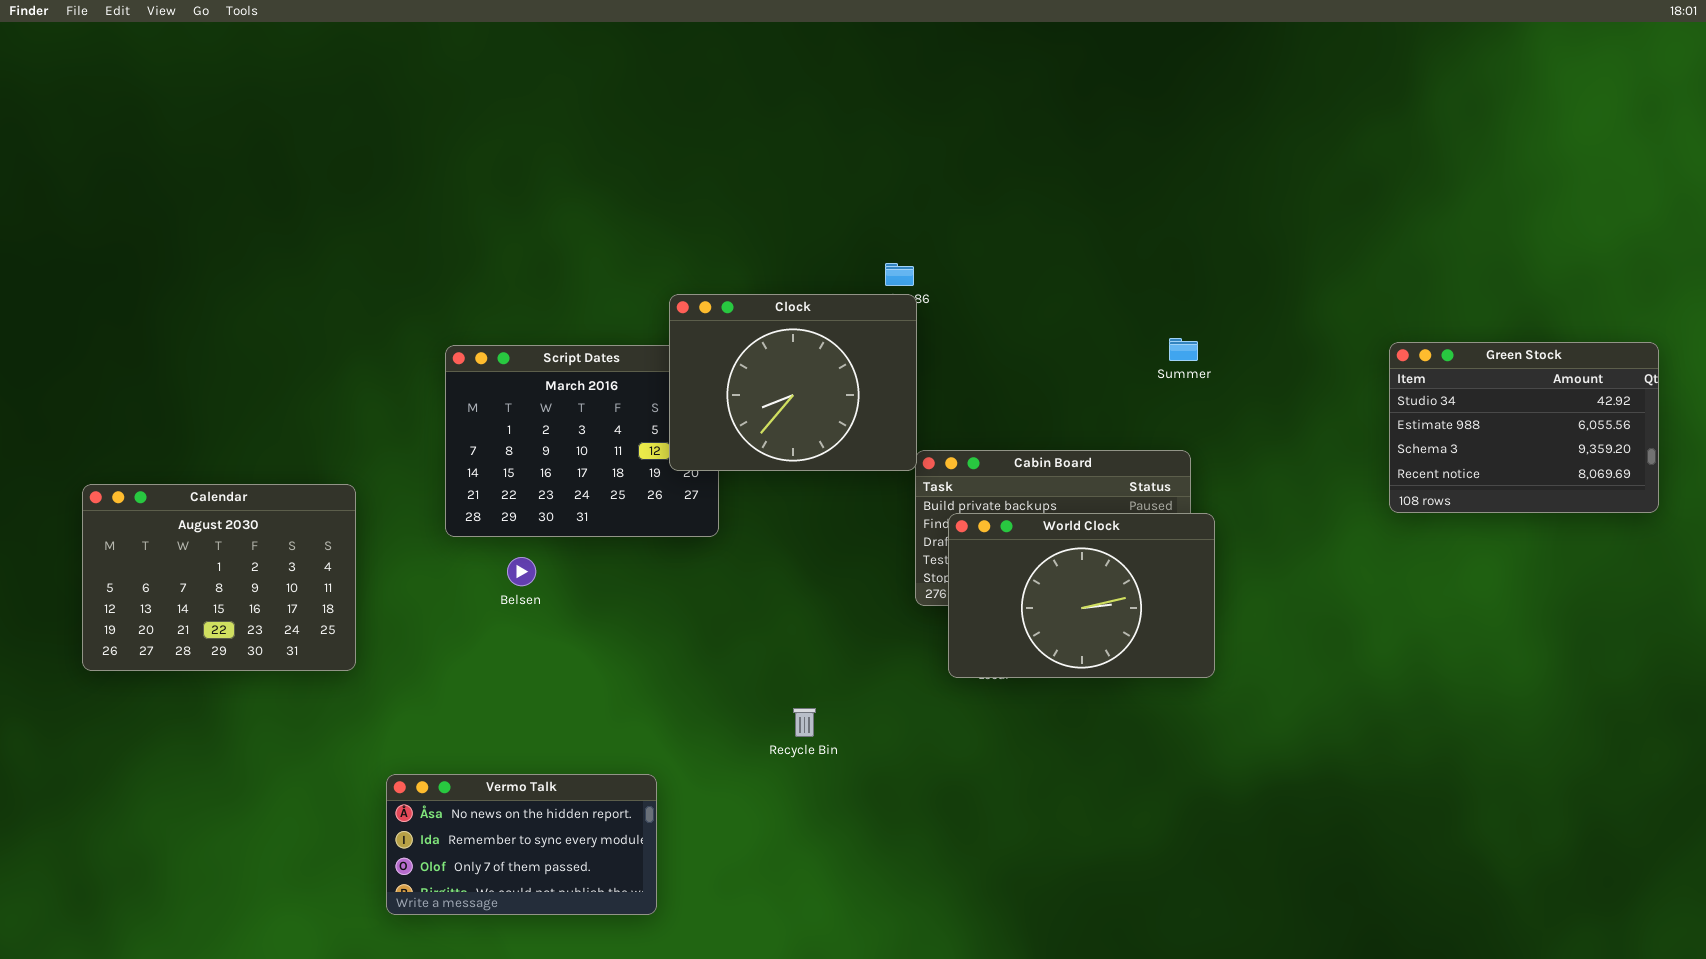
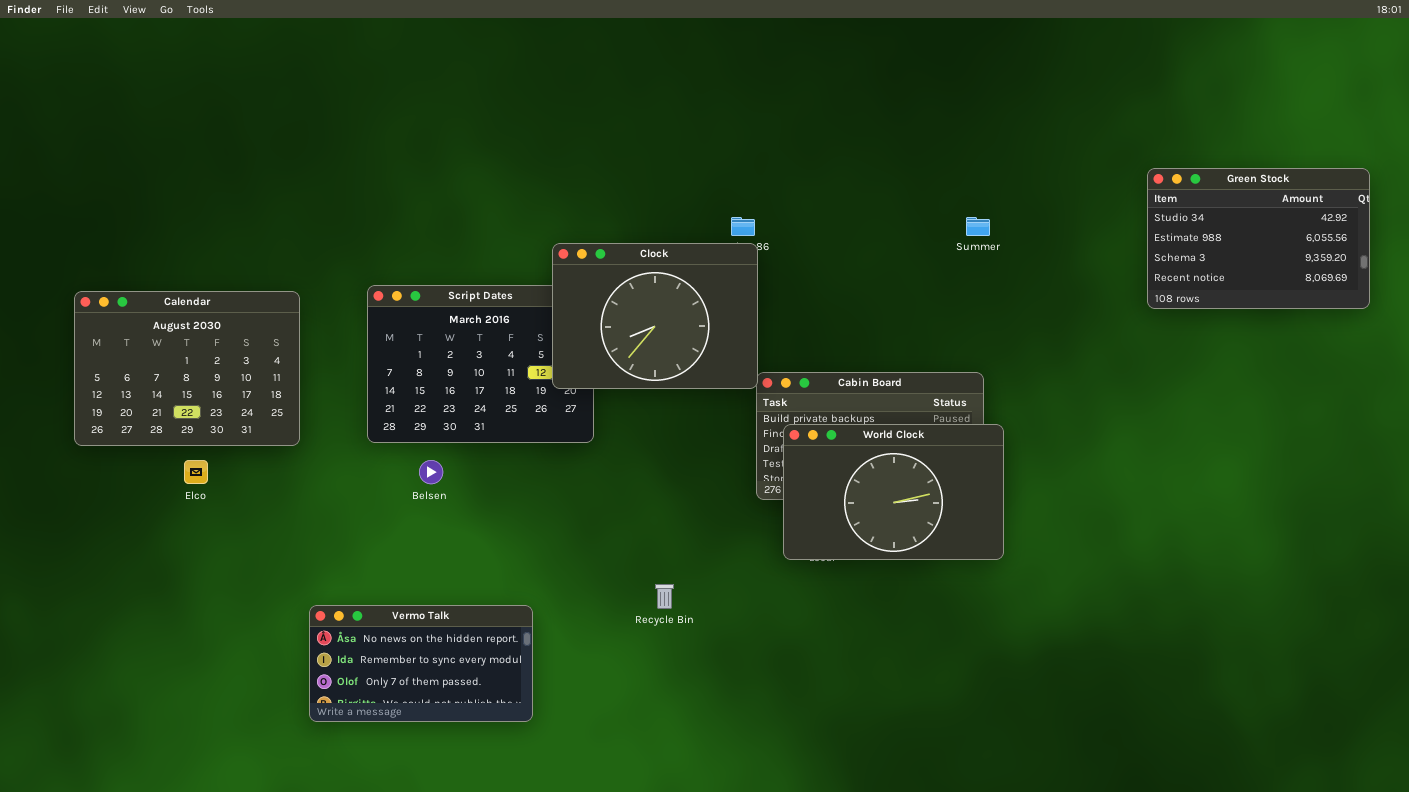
Summer: [1169,338,1198,361] -> [966,217,990,236], moved
Green Stock: [1389,342,1659,513] -> [1147,168,1370,309], moved
Calendar: [82,484,356,671] -> [74,291,300,446], moved
Vermo Talk: [386,774,657,915] -> [309,605,533,722], moved

